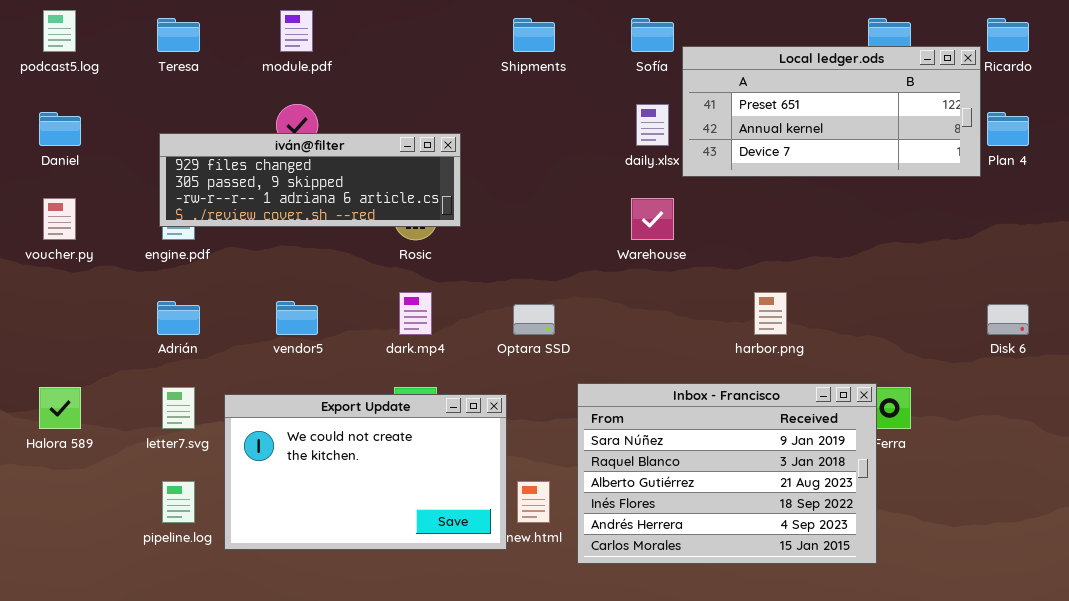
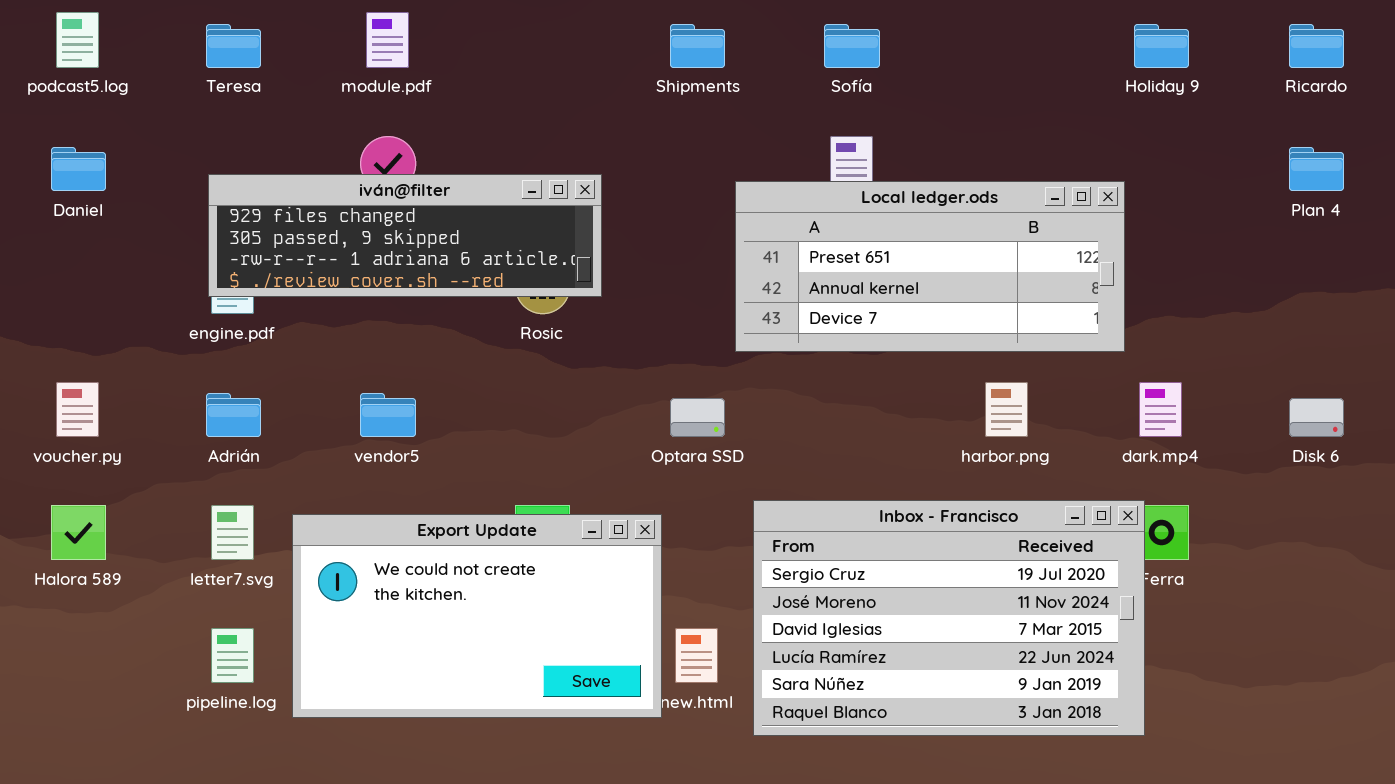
Local ledger.ods: [682,46,981,177] -> [735,181,1125,352], moved
voucher.py: [43,198,76,240] -> [56,382,99,437], moved
dark.mp4: [399,292,432,335] -> [1139,382,1182,437], moved
Inbox - Francisco: [577,383,877,564] -> [753,500,1145,736], scrolled up 4 rows

